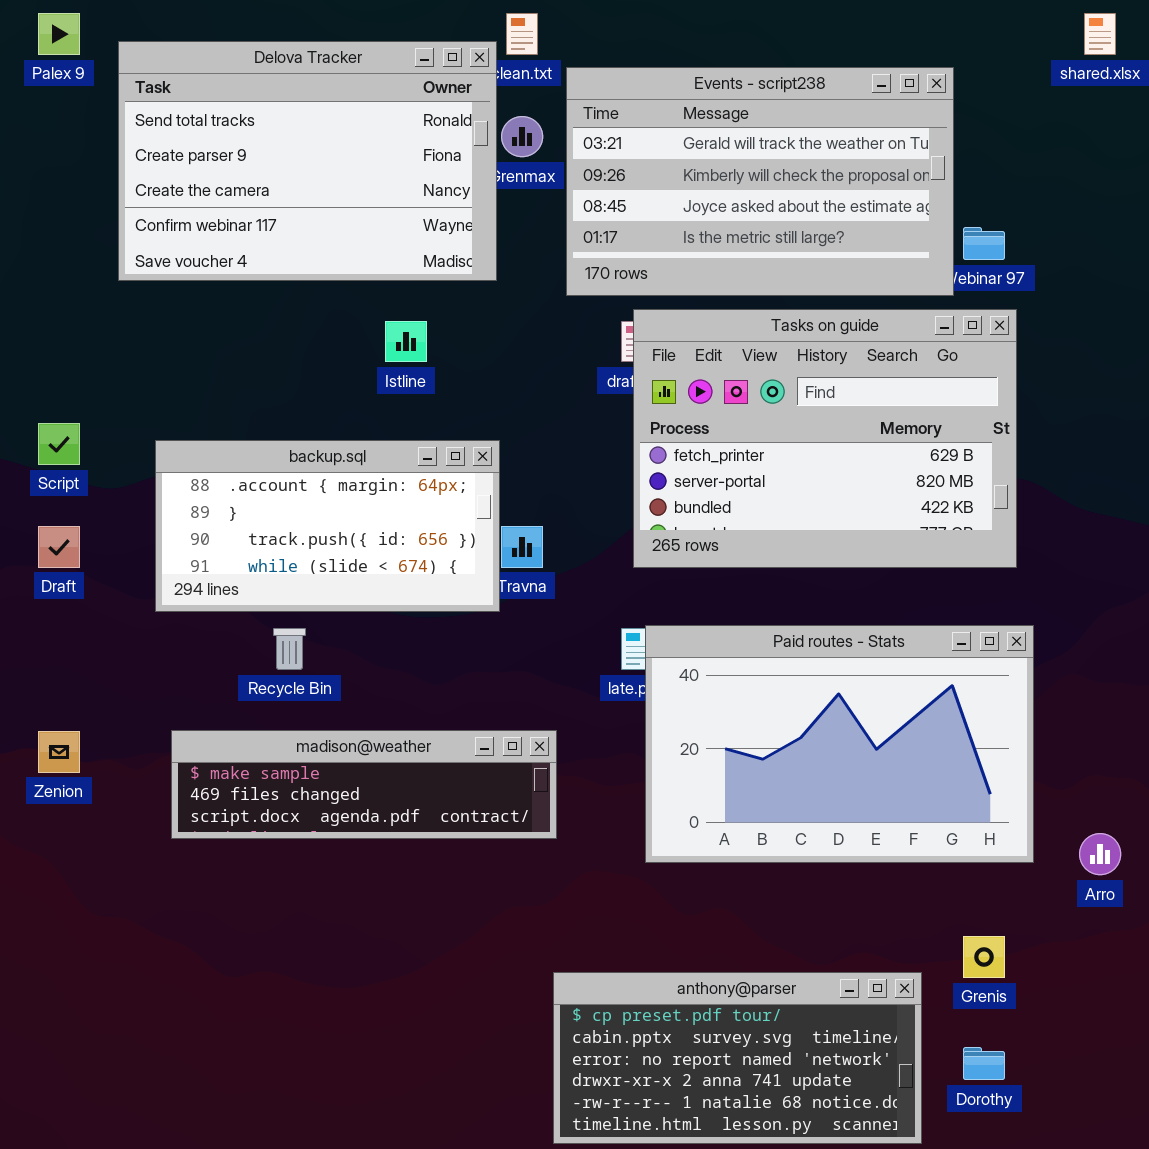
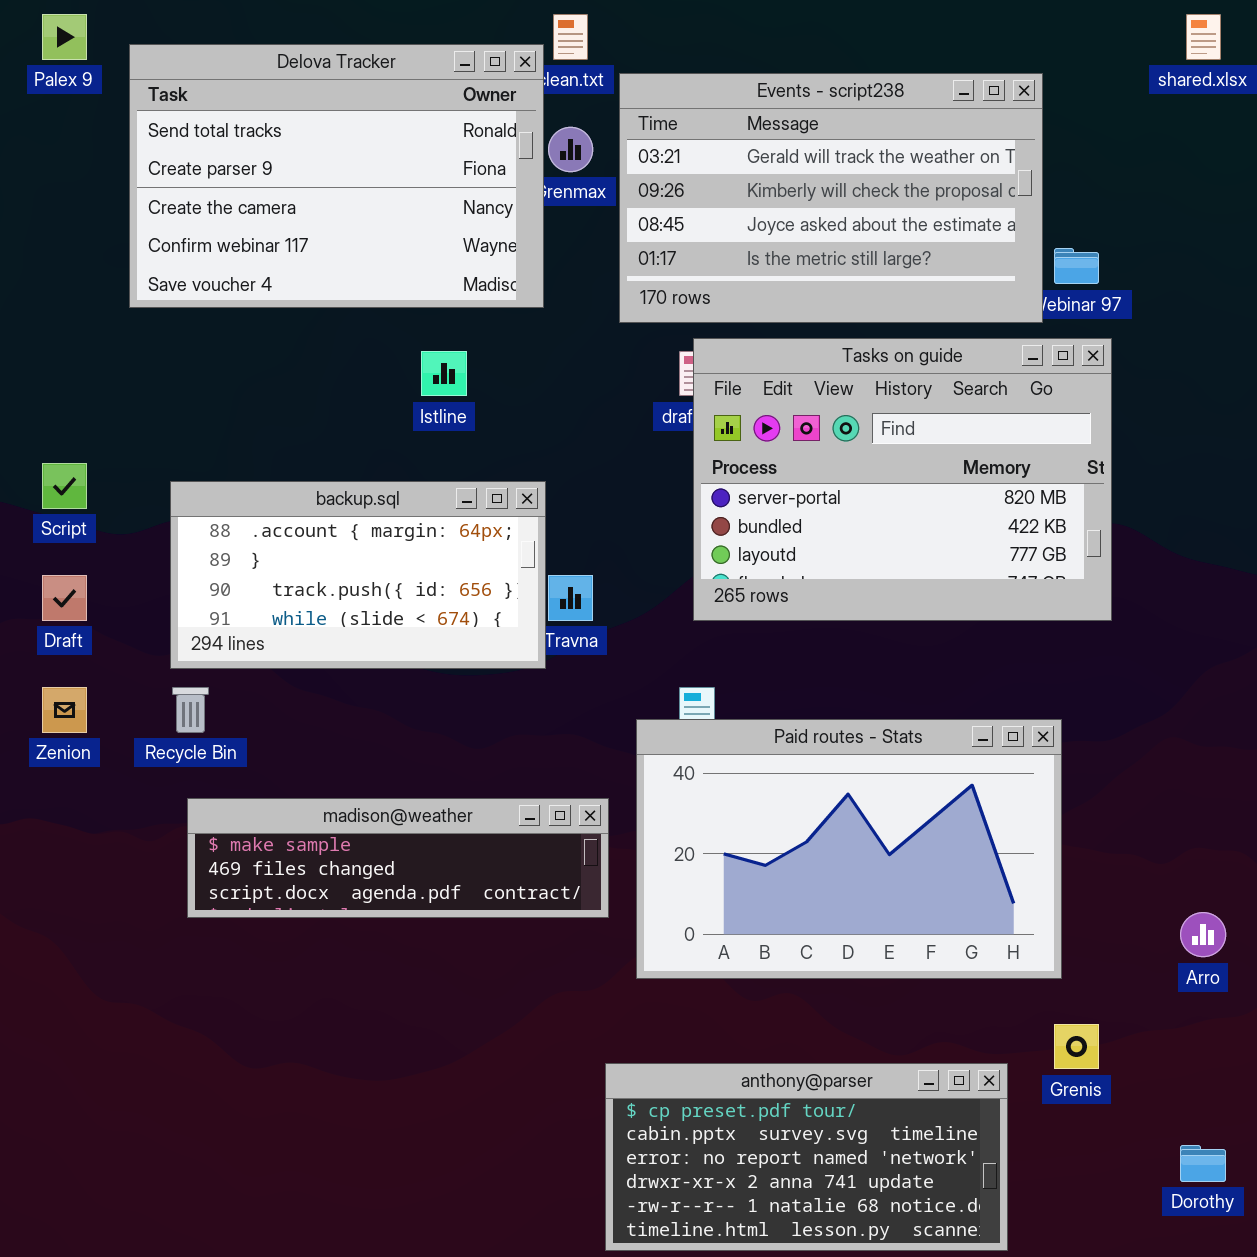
Tasks on guide: [633,309,1017,568] -> [693,338,1112,621], scrolled down 1 row
Paid routes - Stats: [645,625,1034,863] -> [636,719,1062,979], moved
Recycle Bin: [273,628,306,670] -> [172,687,209,733], moved
Zenion: [38,731,80,773] -> [42,687,87,733], moved
Dorothy: [963,1047,1005,1080] -> [1180,1145,1226,1182], moved

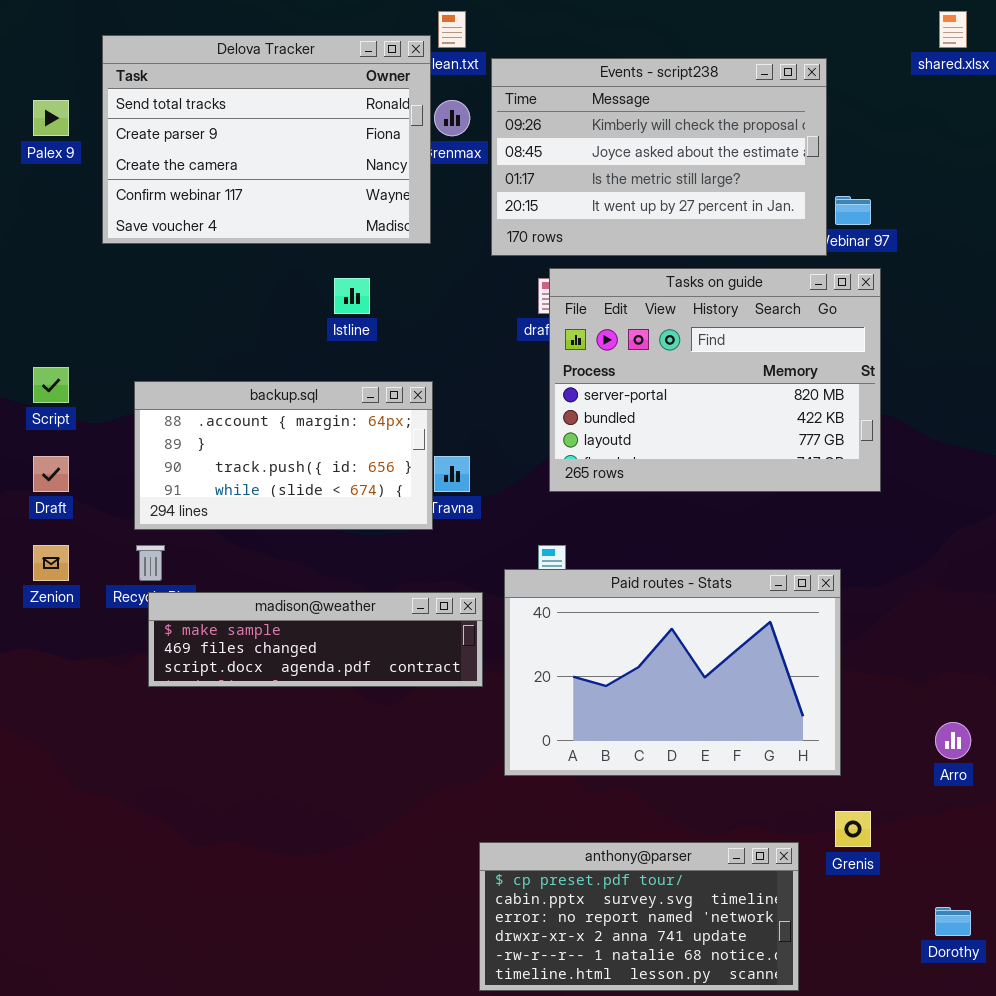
Palex 9: [42,14,87,60] -> [33,100,69,136], moved
Events - script238: [619,73,1043,323] -> [491,58,827,256], scrolled down 1 row
madison@weather: [187,798,609,918] -> [148,592,483,687], moved

